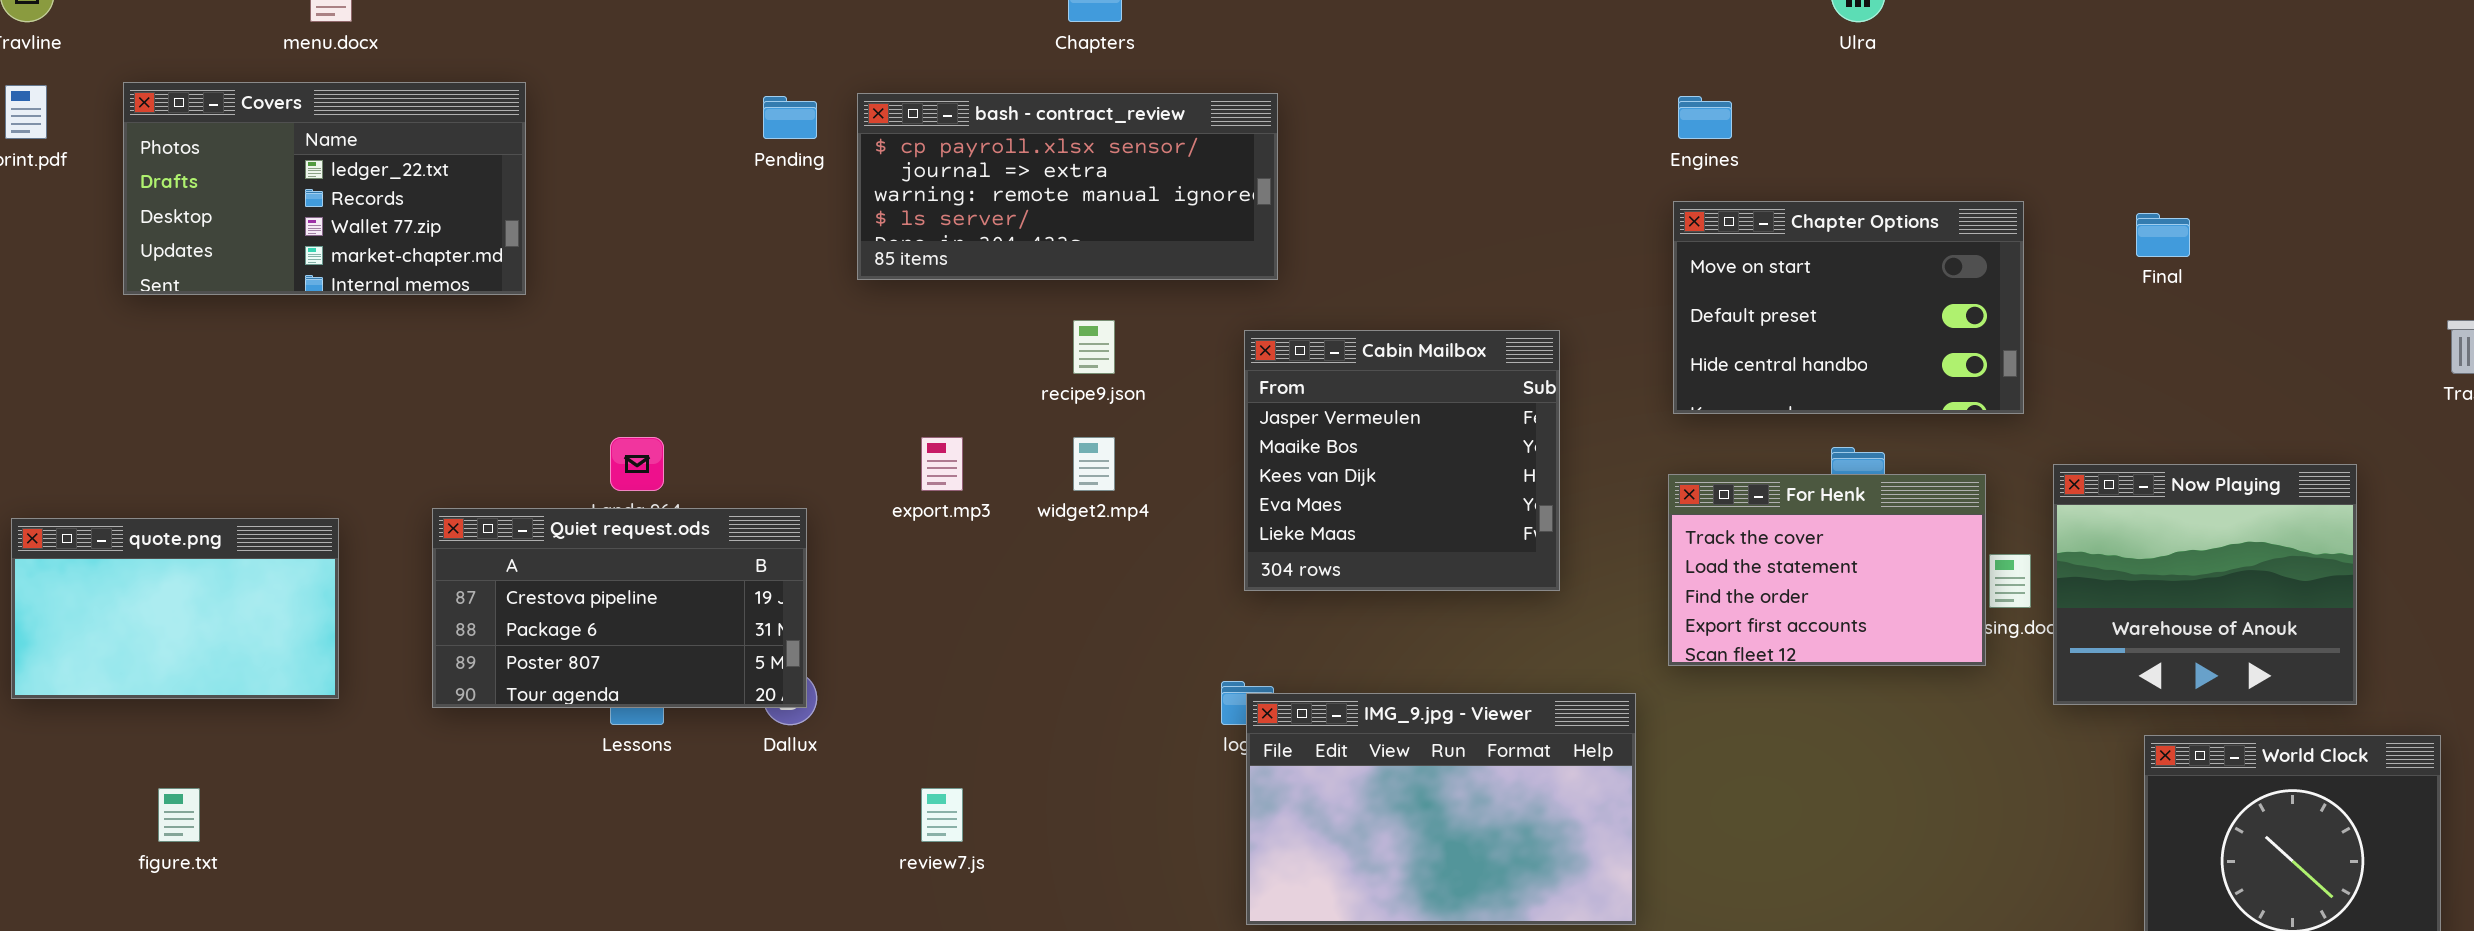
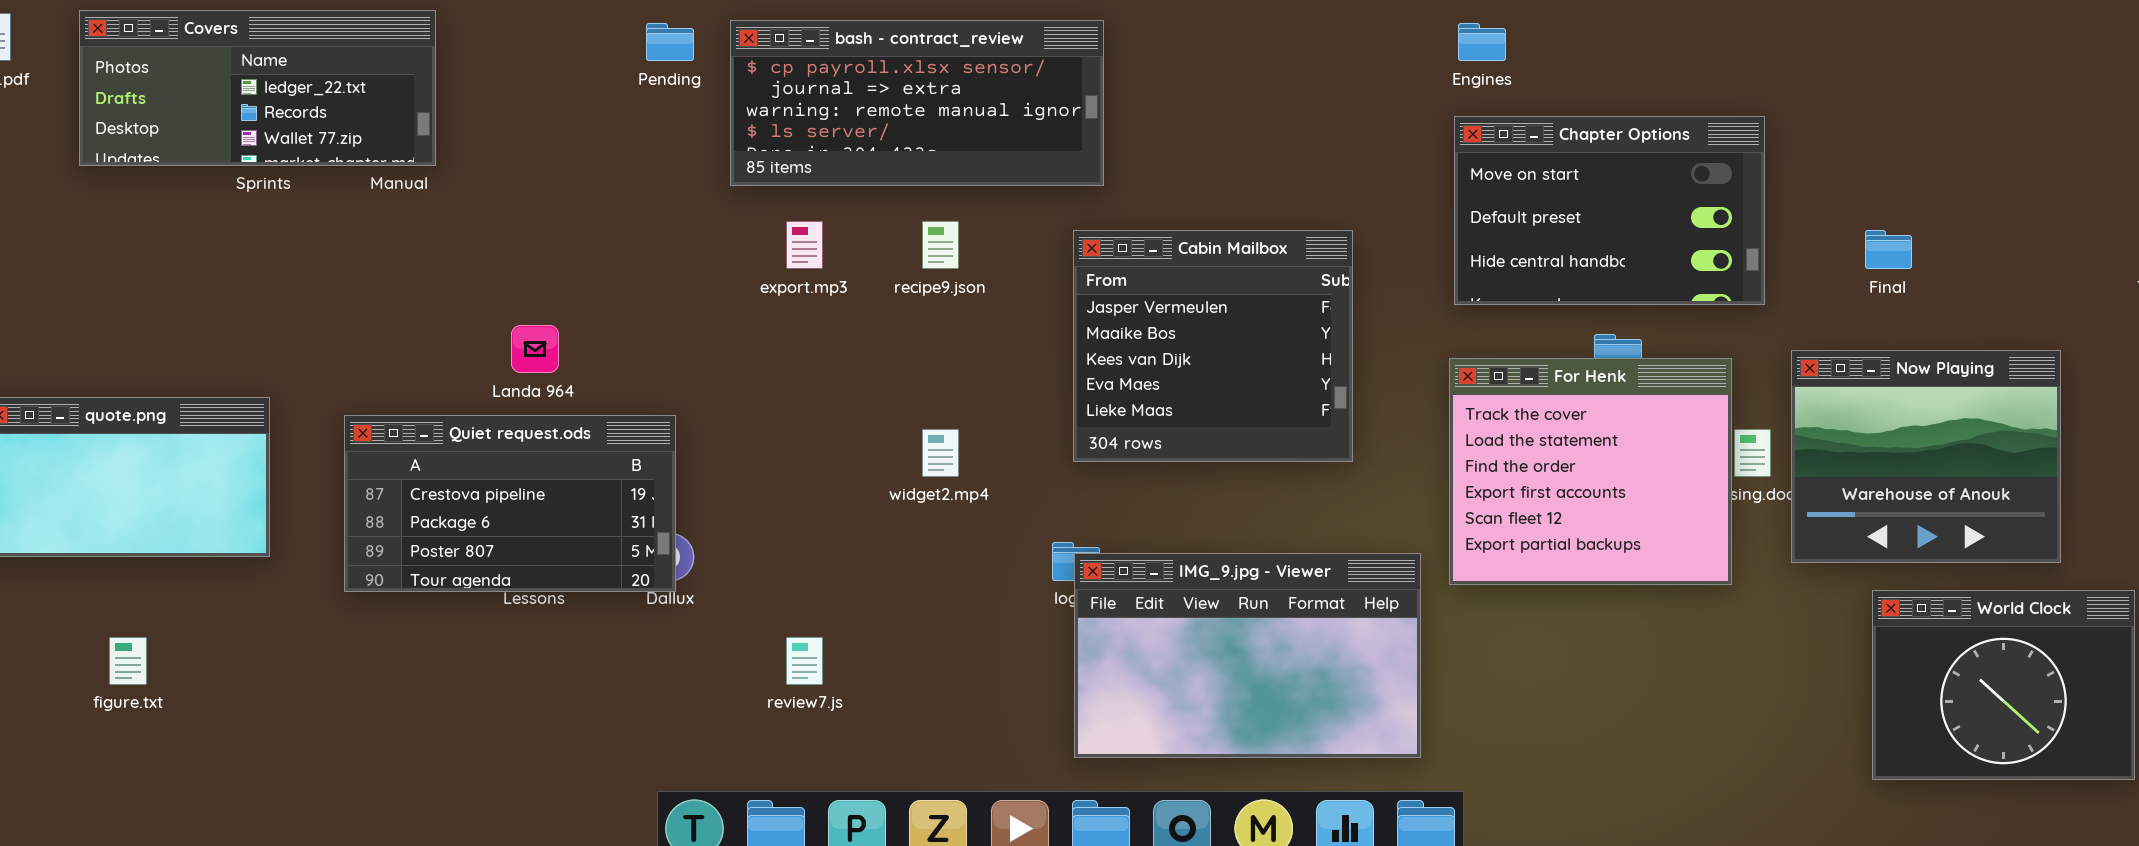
Covers: [123,82,526,295] -> [79,10,436,166], resized
Final: [2136,213,2190,257] -> [1865,230,1912,269], moved
export.mp3: [921,437,963,491] -> [786,221,823,269], moved
widget2.mp4: [1073,437,1115,491] -> [922,429,959,477], moved
For Henk: [1668,474,1986,666] -> [1449,358,1732,585], resized
Quiet request.ods: [432,508,807,708] -> [344,415,676,592], moved

